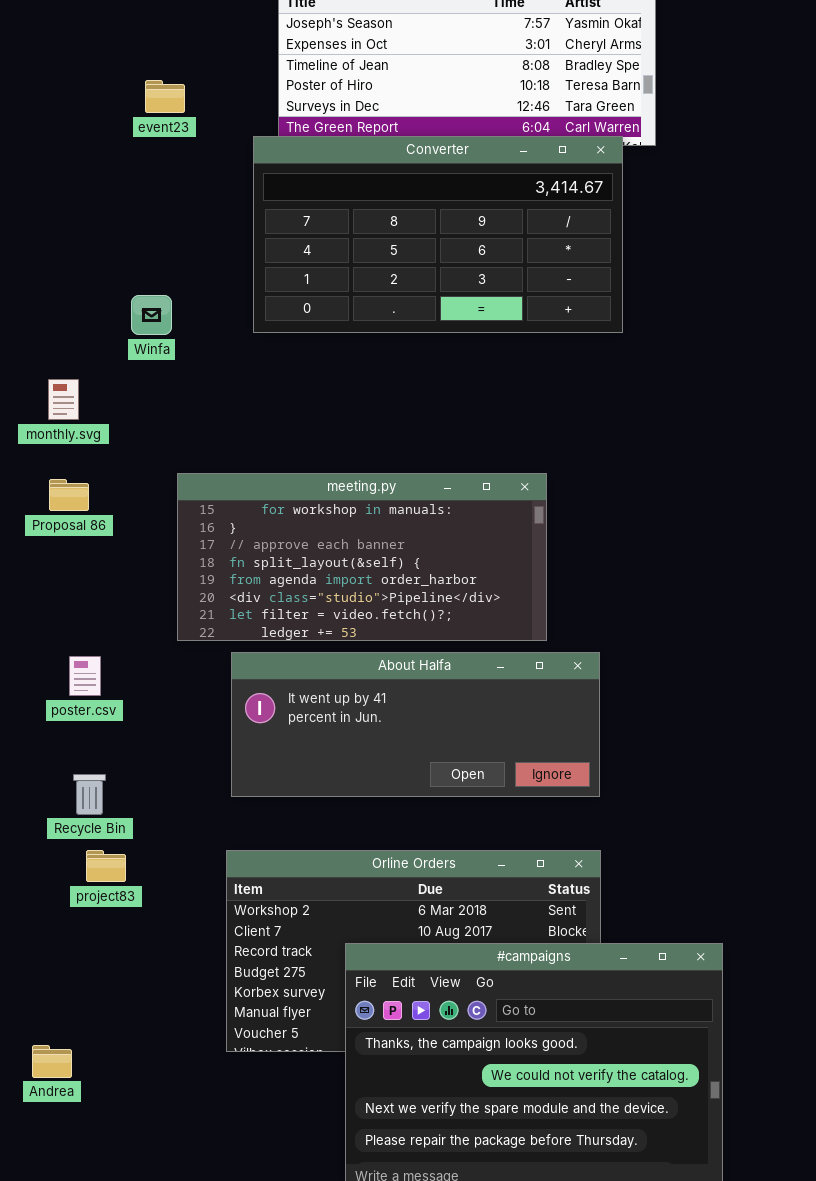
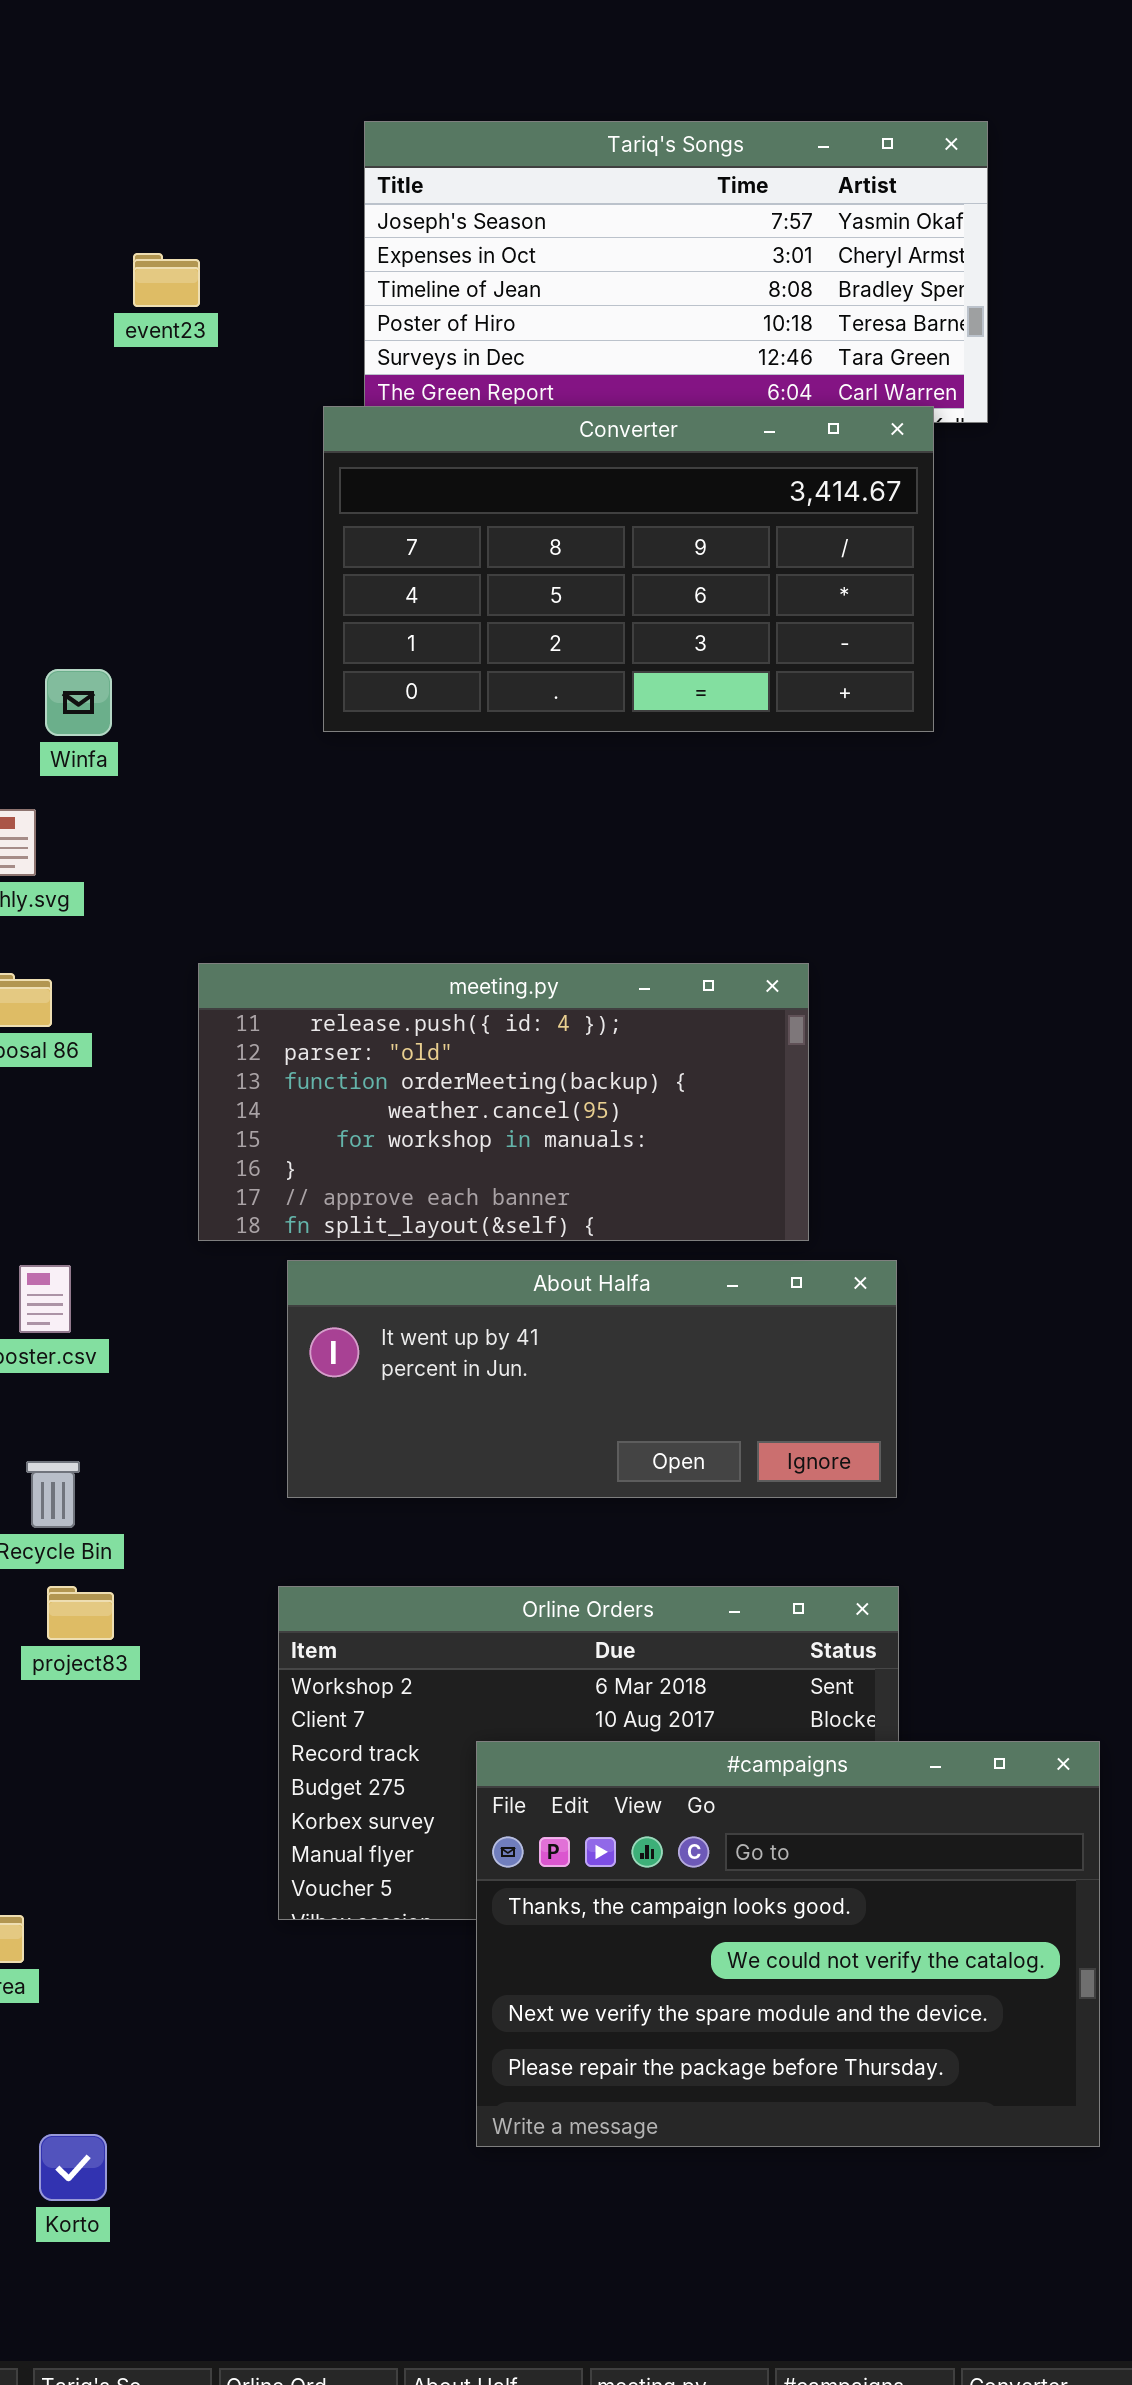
event23: [145,80,185,113] -> [133,253,200,307], moved
Winfa: [131,295,172,335] -> [45,669,112,736], moved
meeting.py: [177,473,547,641] -> [198,963,809,1241], scrolled up 4 rows

